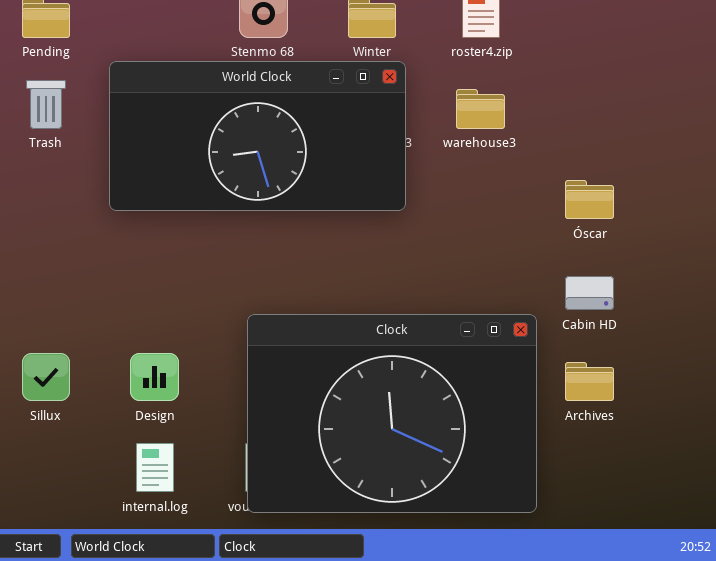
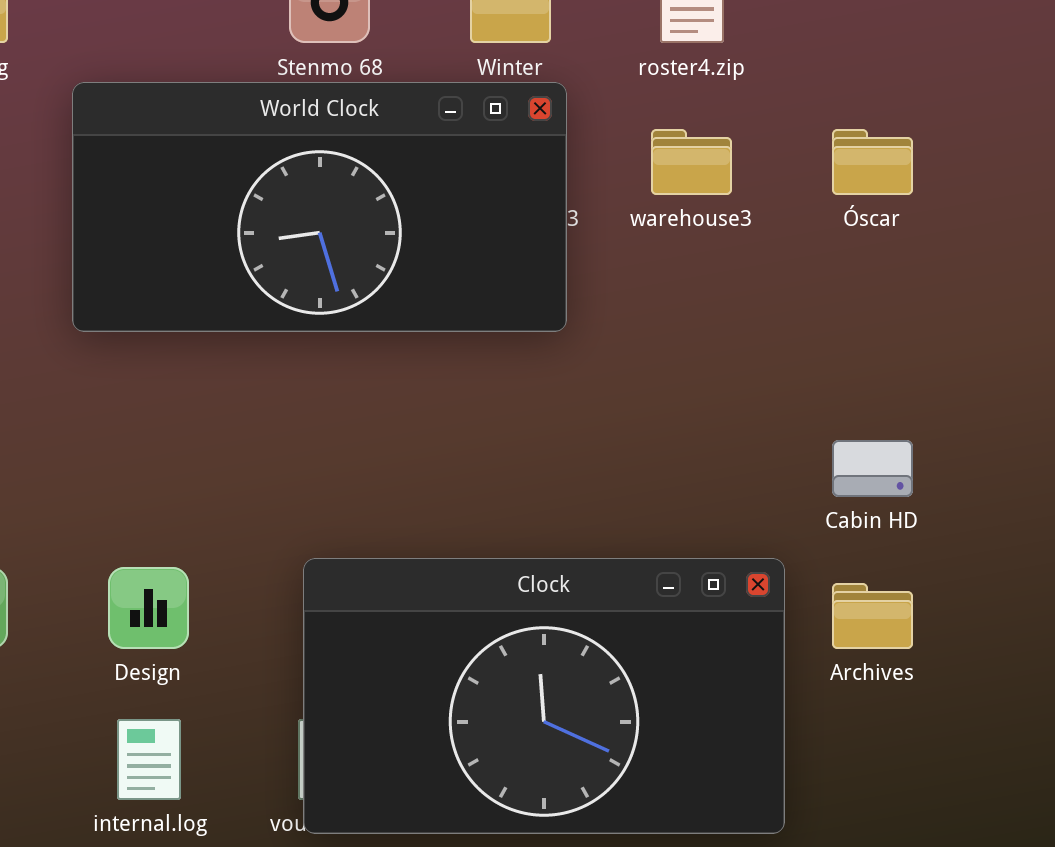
Óscar: [565,180,614,219] -> [832,129,913,195], moved
Clock: [247,314,537,513] -> [303,558,785,834], resized

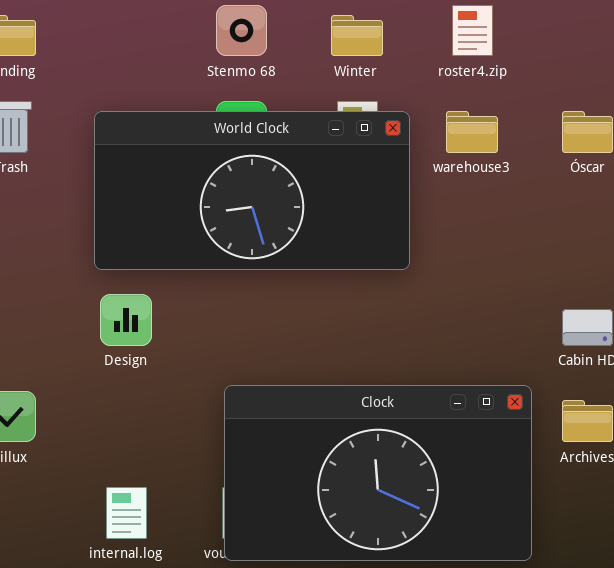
World Clock: [72,82,567,332] -> [94,111,410,270], moved
Design: [108,567,189,649] -> [100,294,152,346], moved

